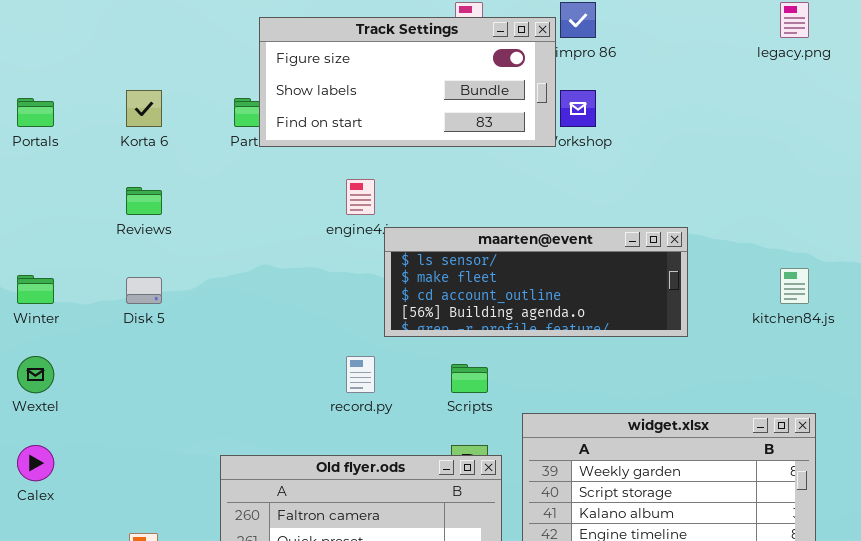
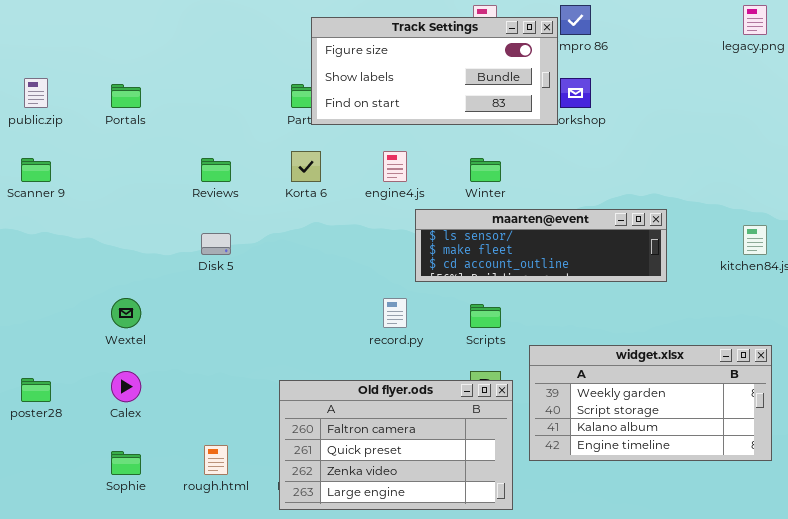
Korta 6: [126,90,162,127] -> [291,151,321,182], moved
maarten@event: [384,227,688,337] -> [415,209,667,282], resized
Winter: [17,275,54,304] -> [470,158,501,182], moved

